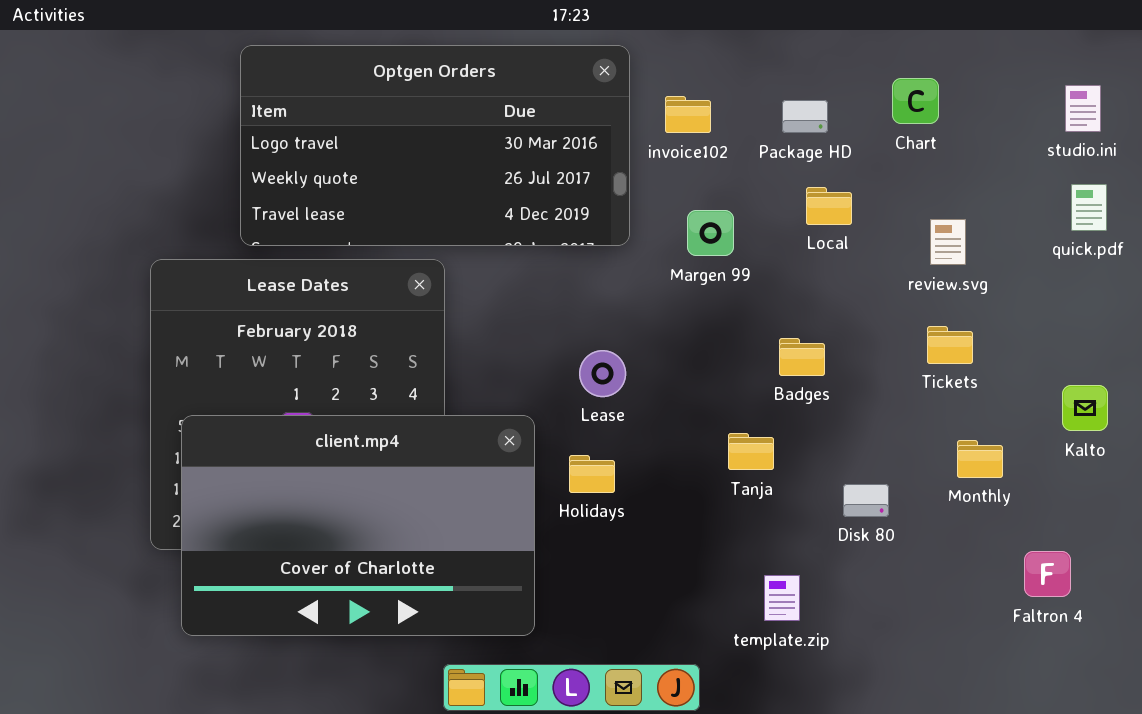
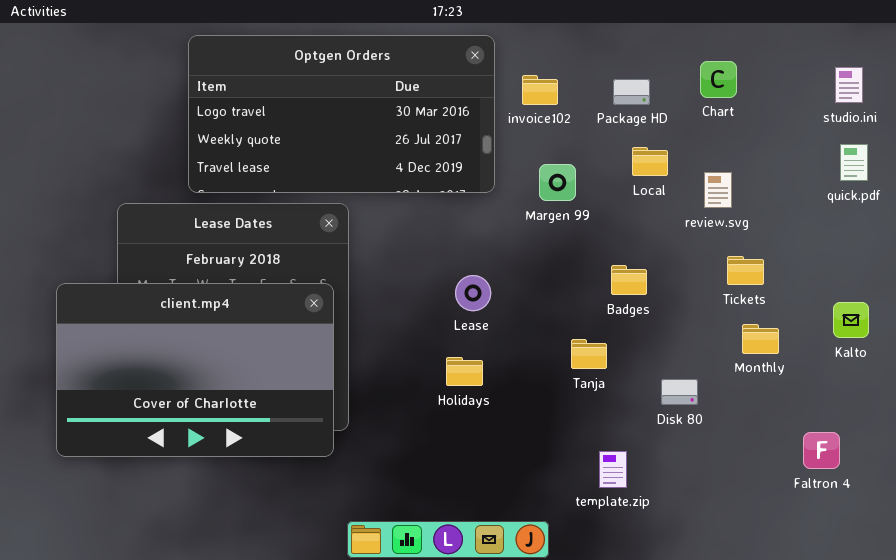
review.svg: [930,219,966,265] -> [704,172,732,208], moved
client.mp4: [181,415,535,636] -> [56,283,334,457], moved
Monthly: [957,440,1003,478] -> [742,324,779,354], moved

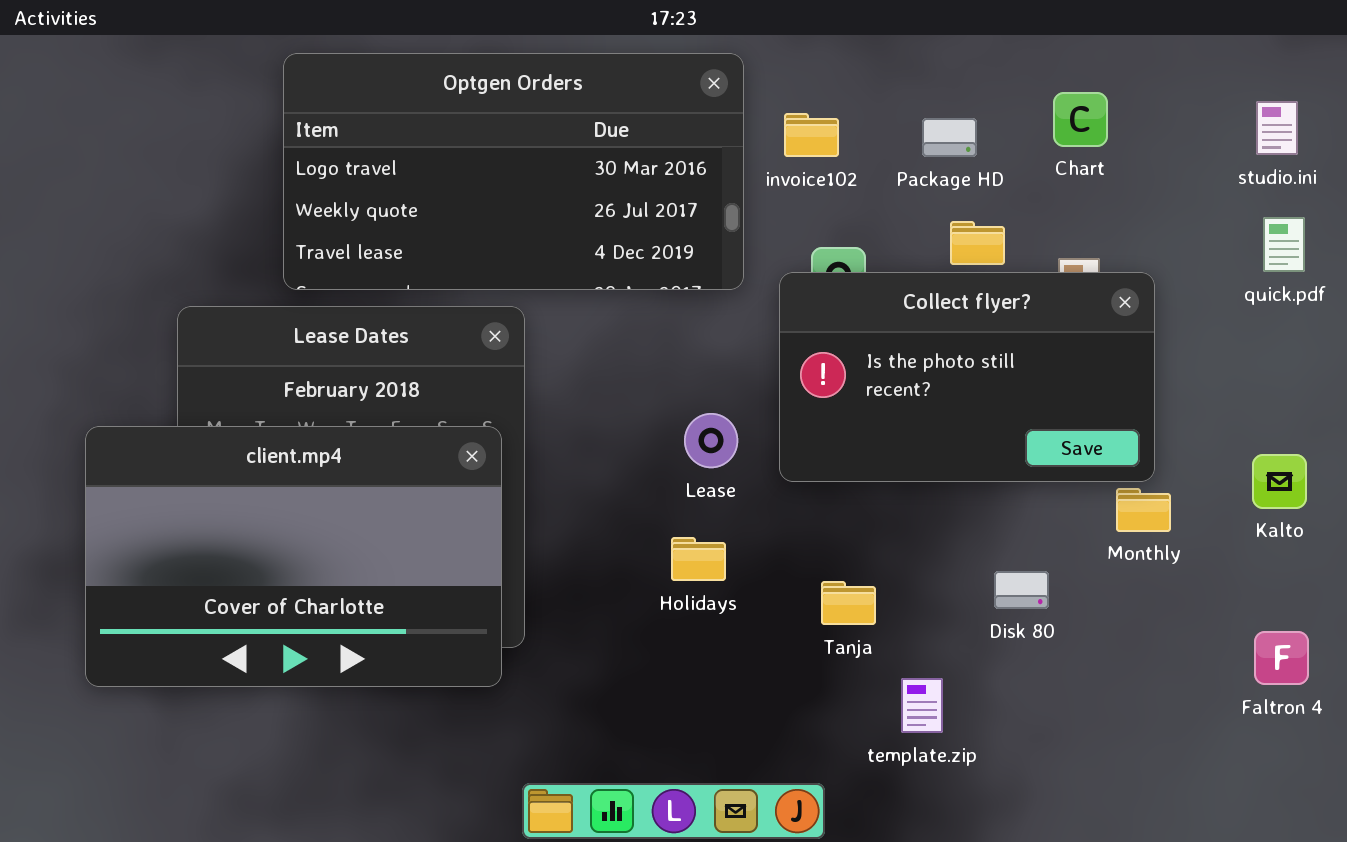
Collect flyer?: none -> [779,272,1155,482], opened
Tanja: [571,339,607,369] -> [821,581,876,625], moved
Faltron 4: [803,432,840,469] -> [1254,631,1309,685], moved

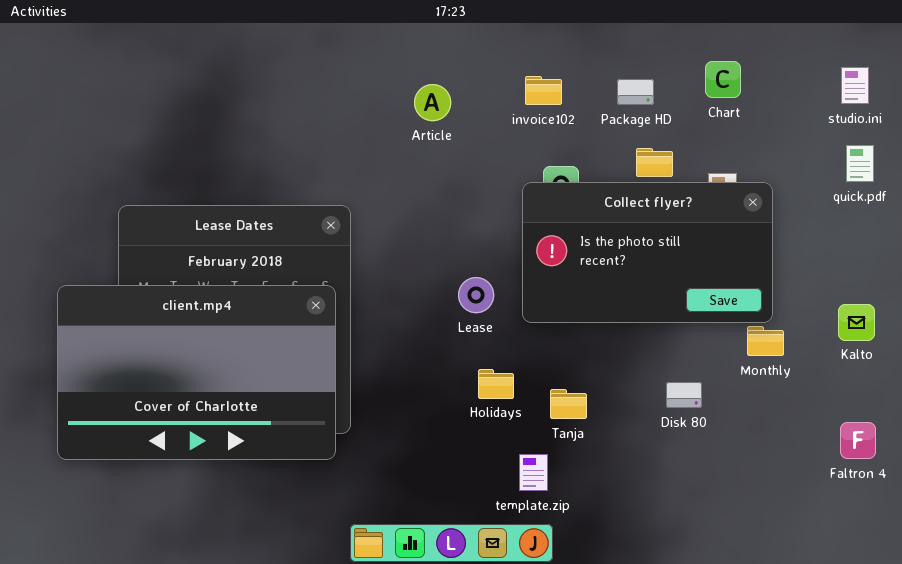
Optgen Orders: [283,53,744,290] -> none, closed
Holidays: [671,537,726,581] -> [478,369,514,399], moved
template.zip: [901,678,943,733] -> [519,454,548,491], moved

